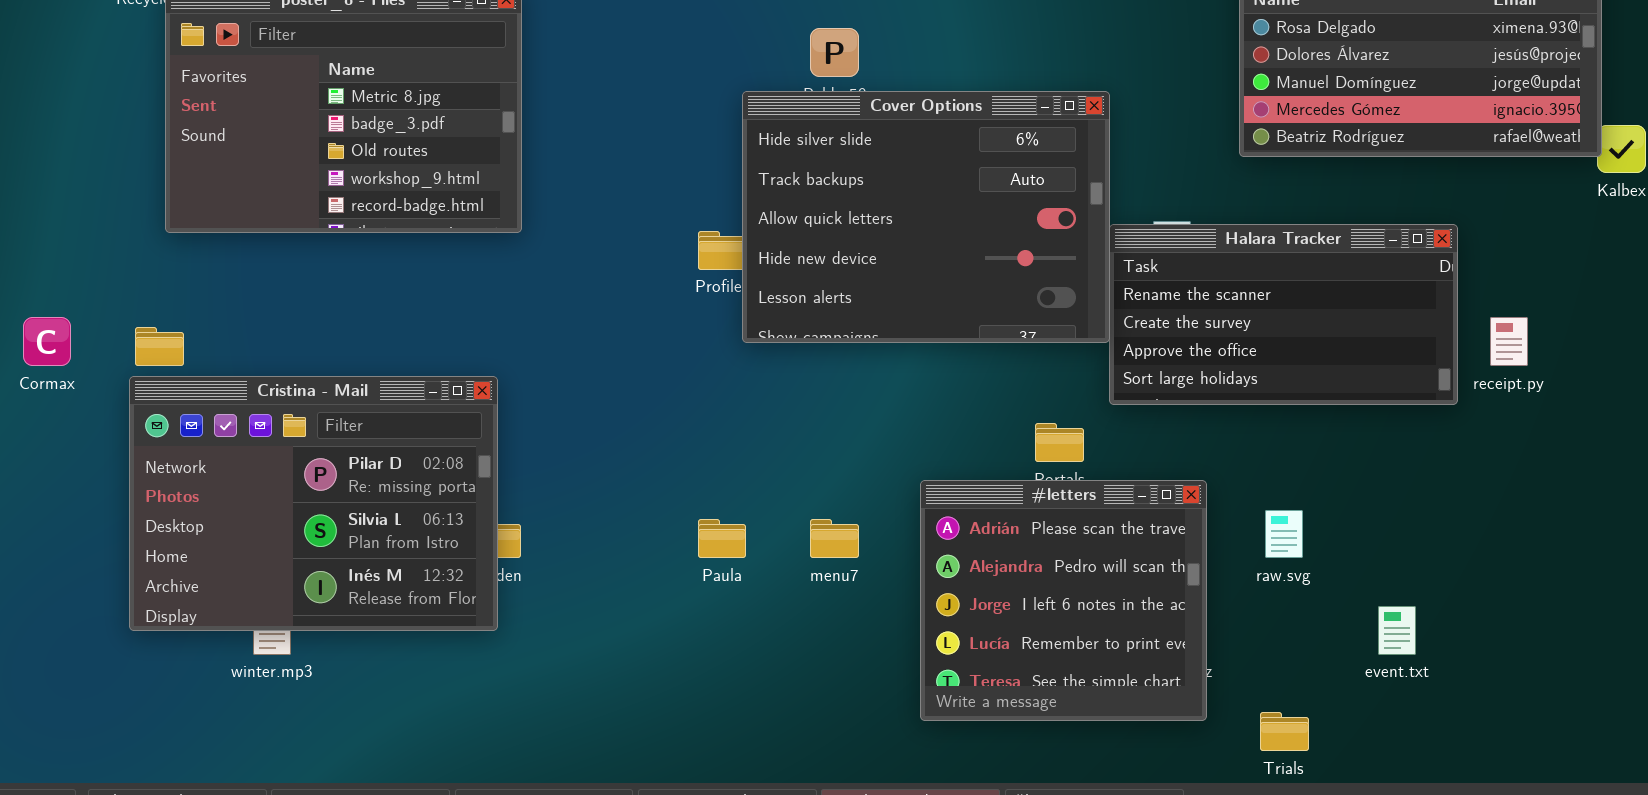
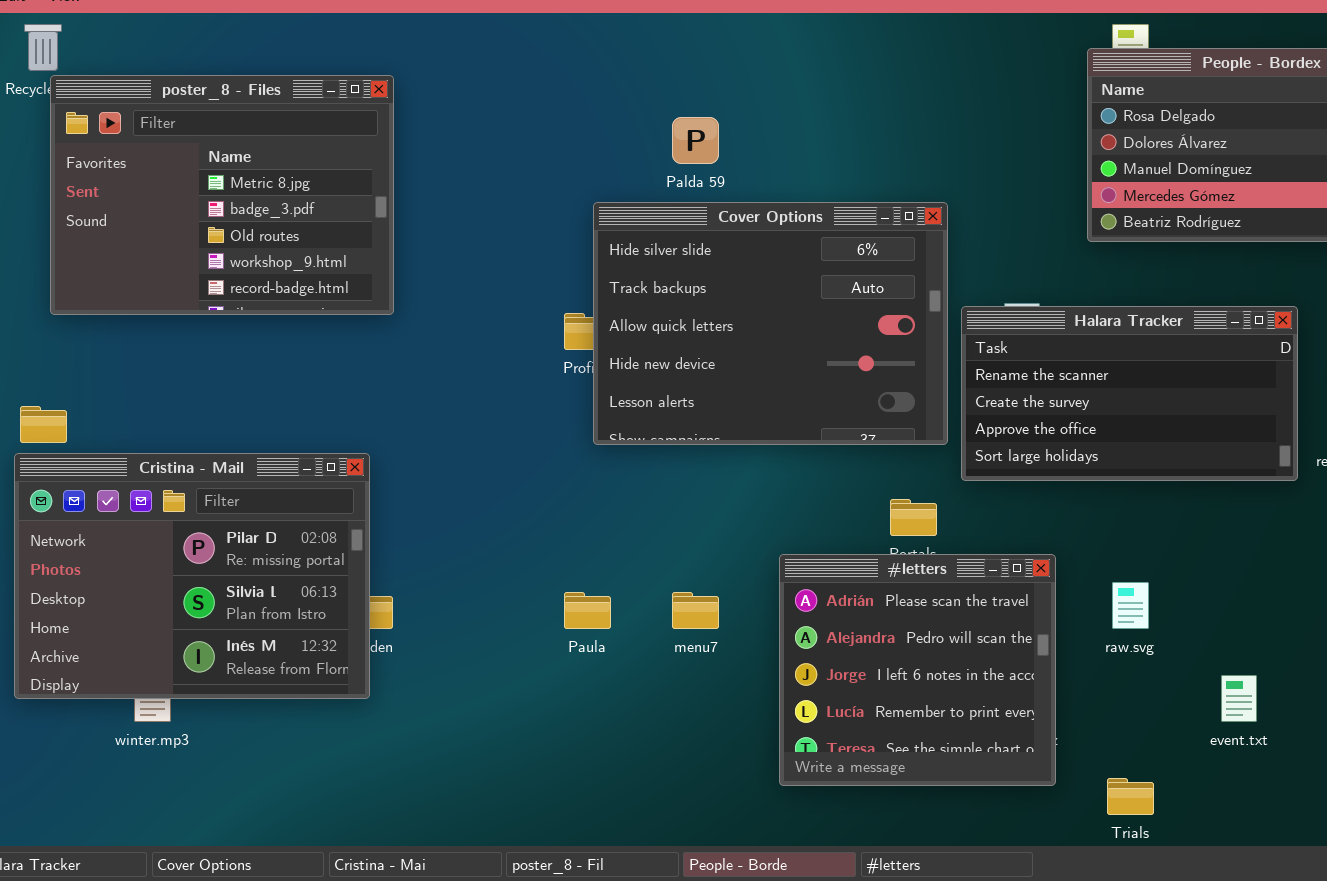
Cover Options: [742,91,1110,343] -> [593,202,948,445], moved

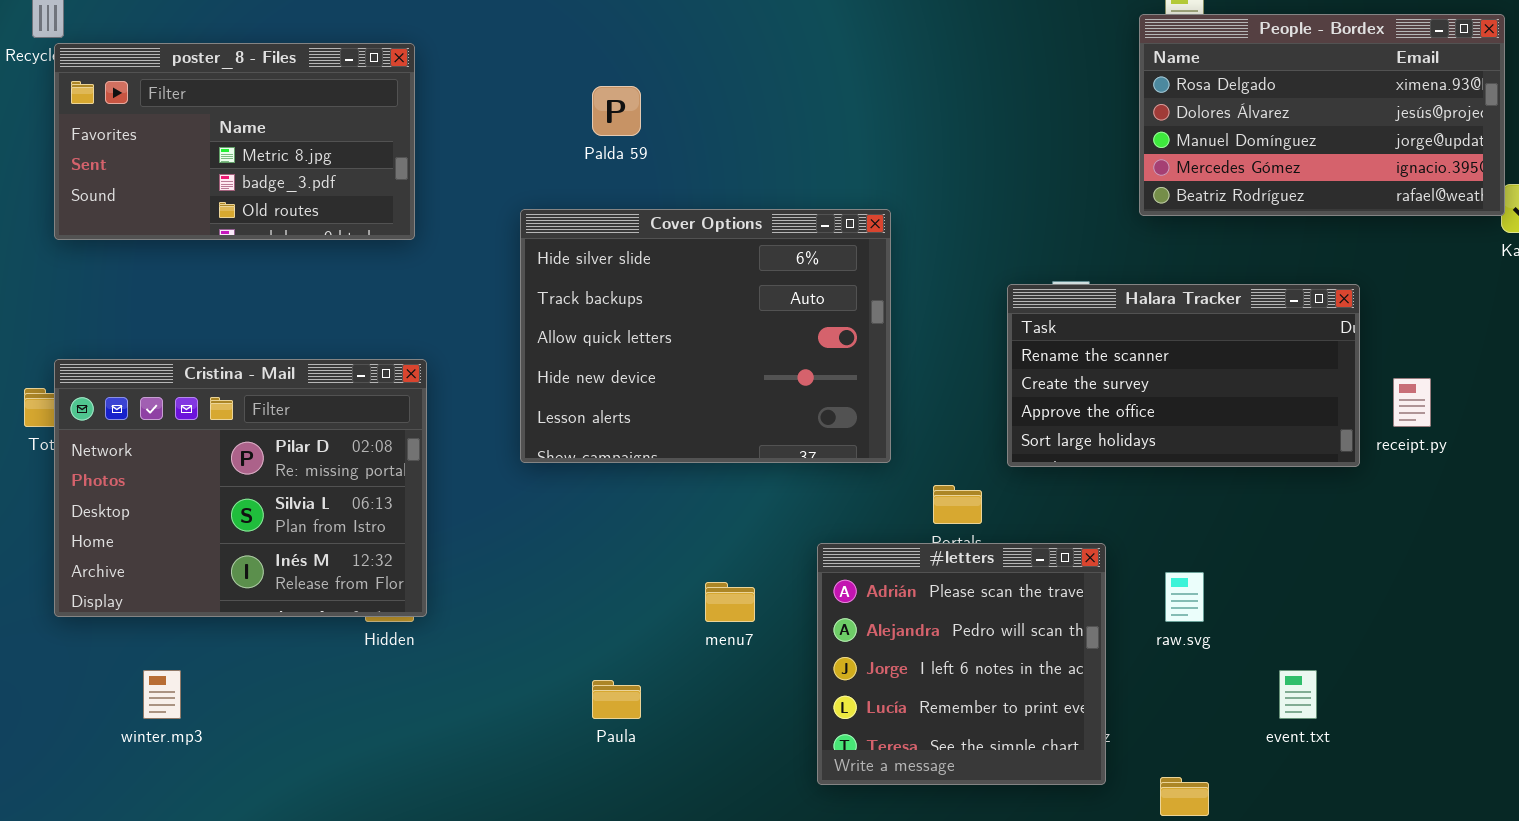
poster_8 - Files: [50,75,394,315] -> [54,43,415,240], resized
Palda 59: [672,117,719,164] -> [592,86,641,136], moved
Cover Options: [593,202,948,445] -> [520,209,891,463], moved
Cristina - Mail: [14,453,370,699] -> [54,359,427,617], moved
Paula: [564,592,611,629] -> [592,680,641,719], moved

